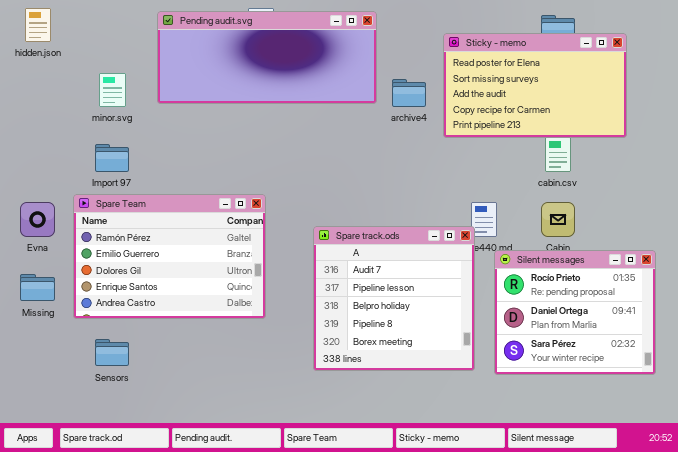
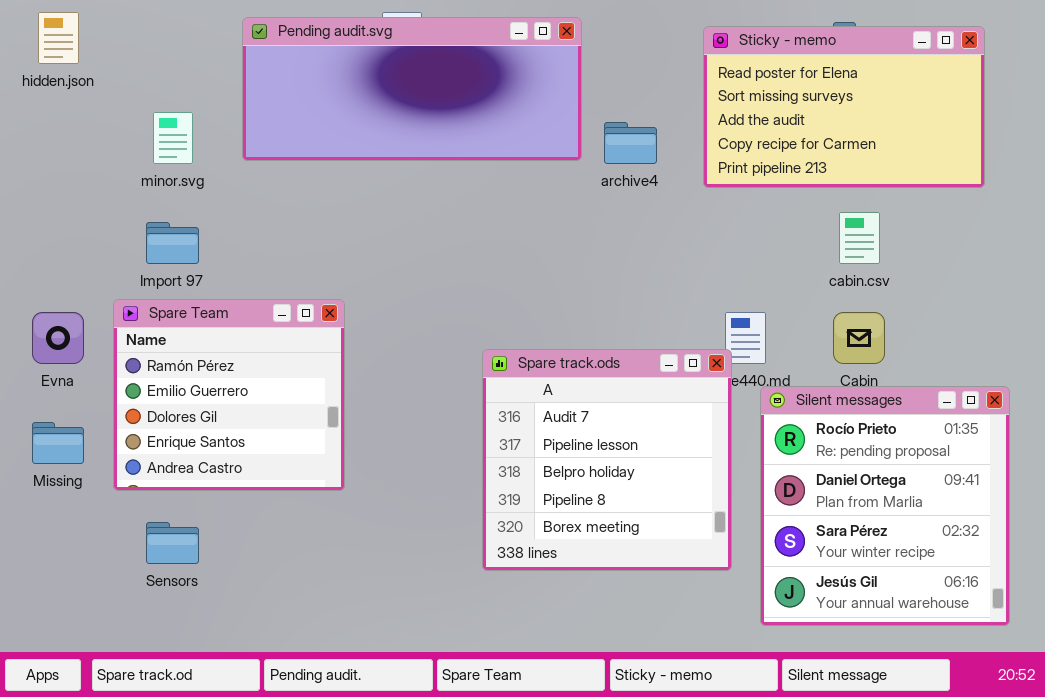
Sticky - memo: [443,33,627,138] -> [703,26,985,188], moved
Spare Team: [73,194,266,319] -> [113,299,345,491], resized
Silent messages: [494,250,656,375] -> [760,386,1010,626], resized

